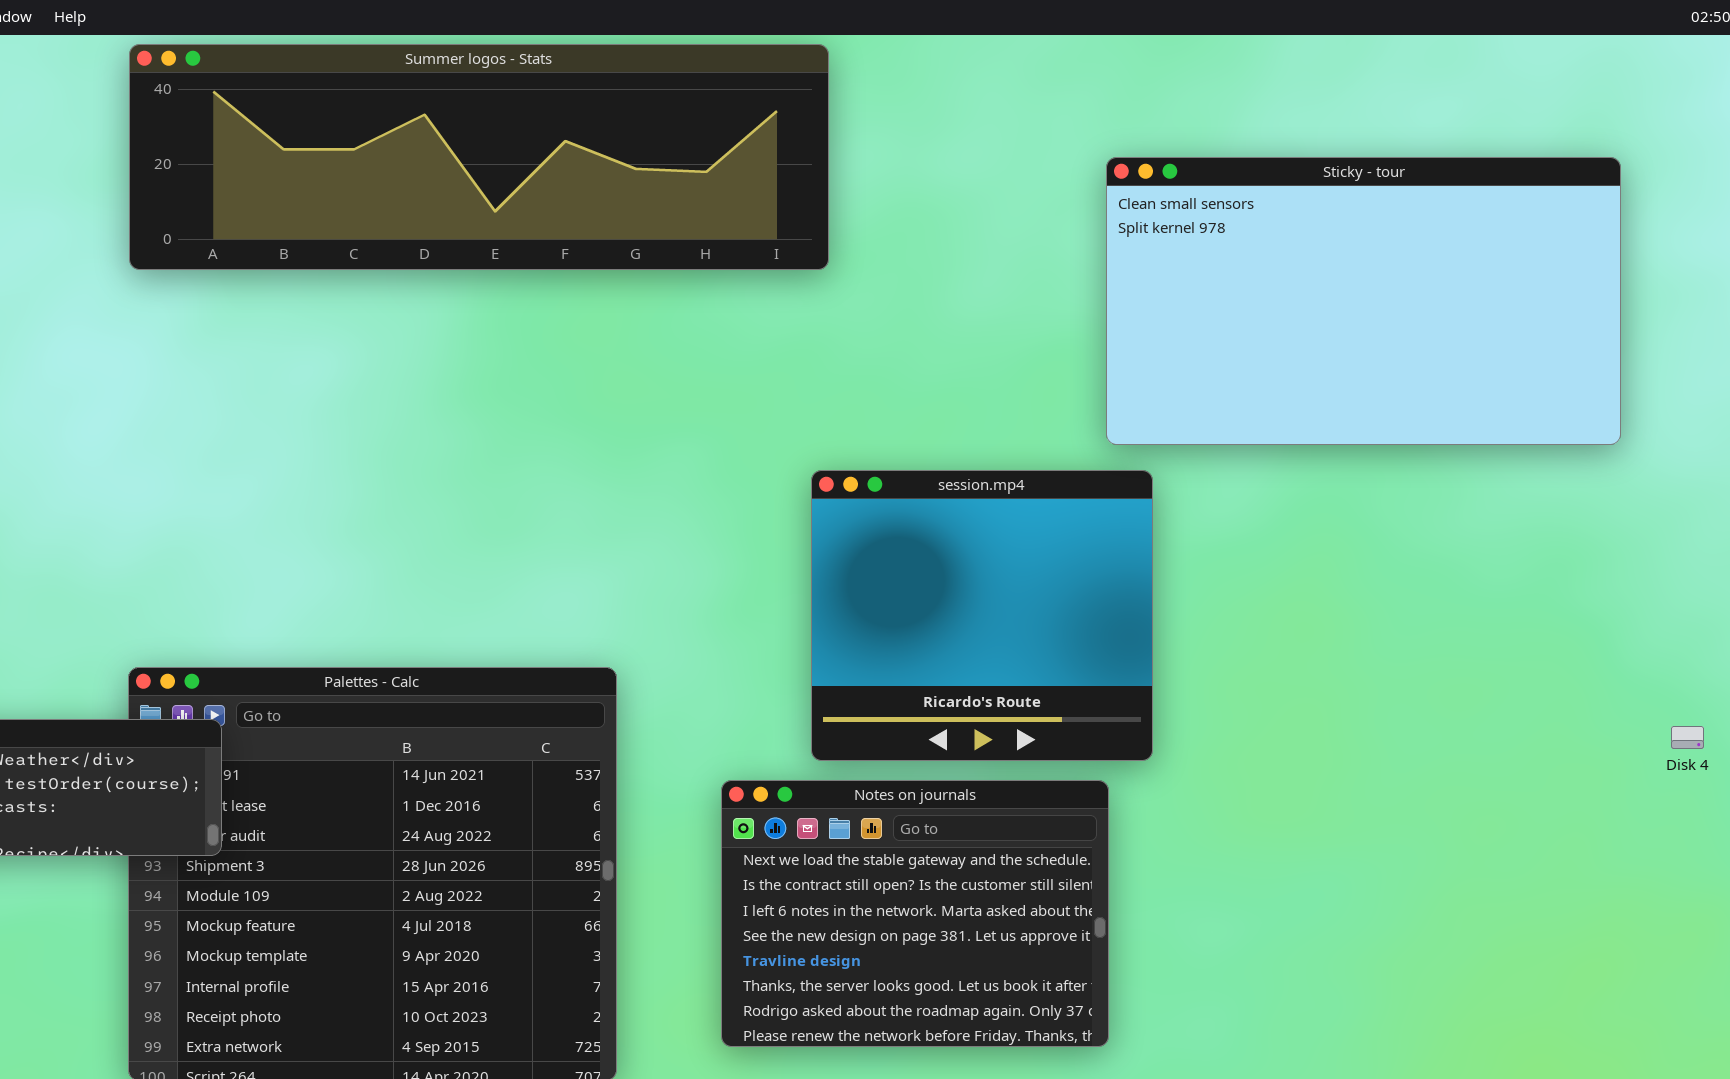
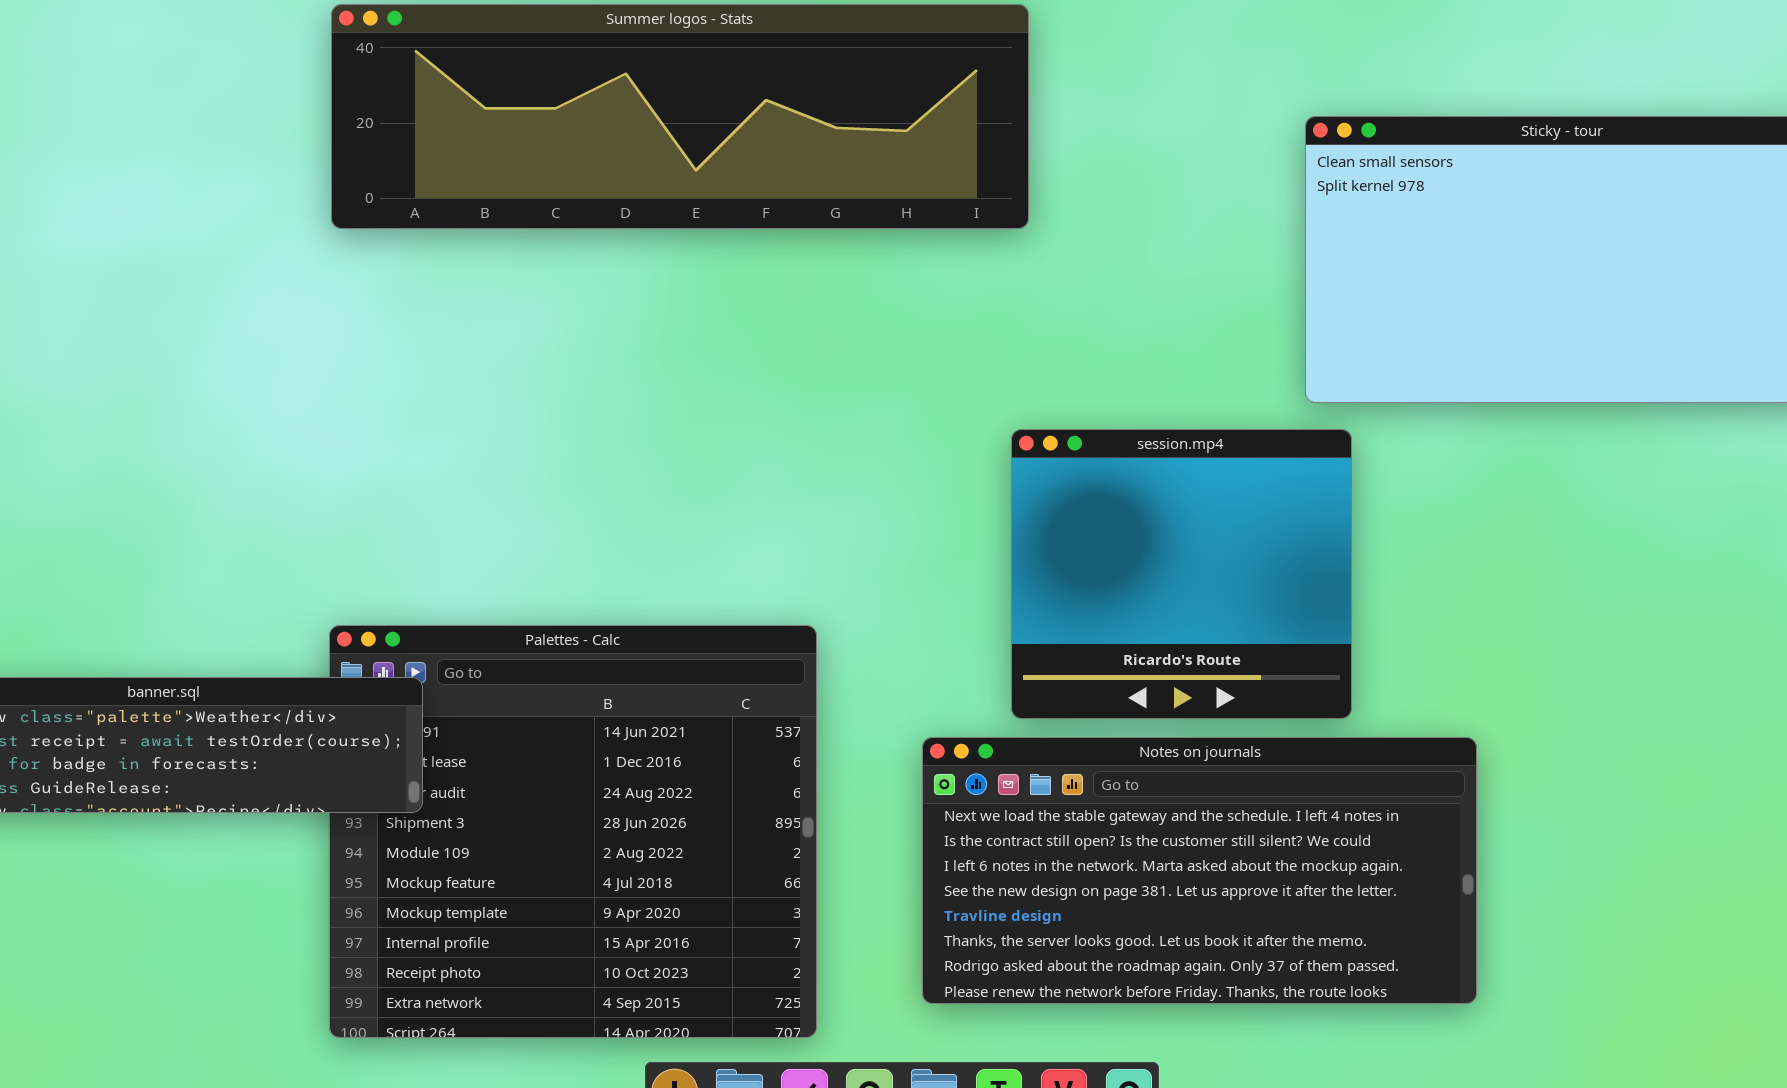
Notes on journals: [721,780,1109,1047] -> [922,737,1477,1004], resized

